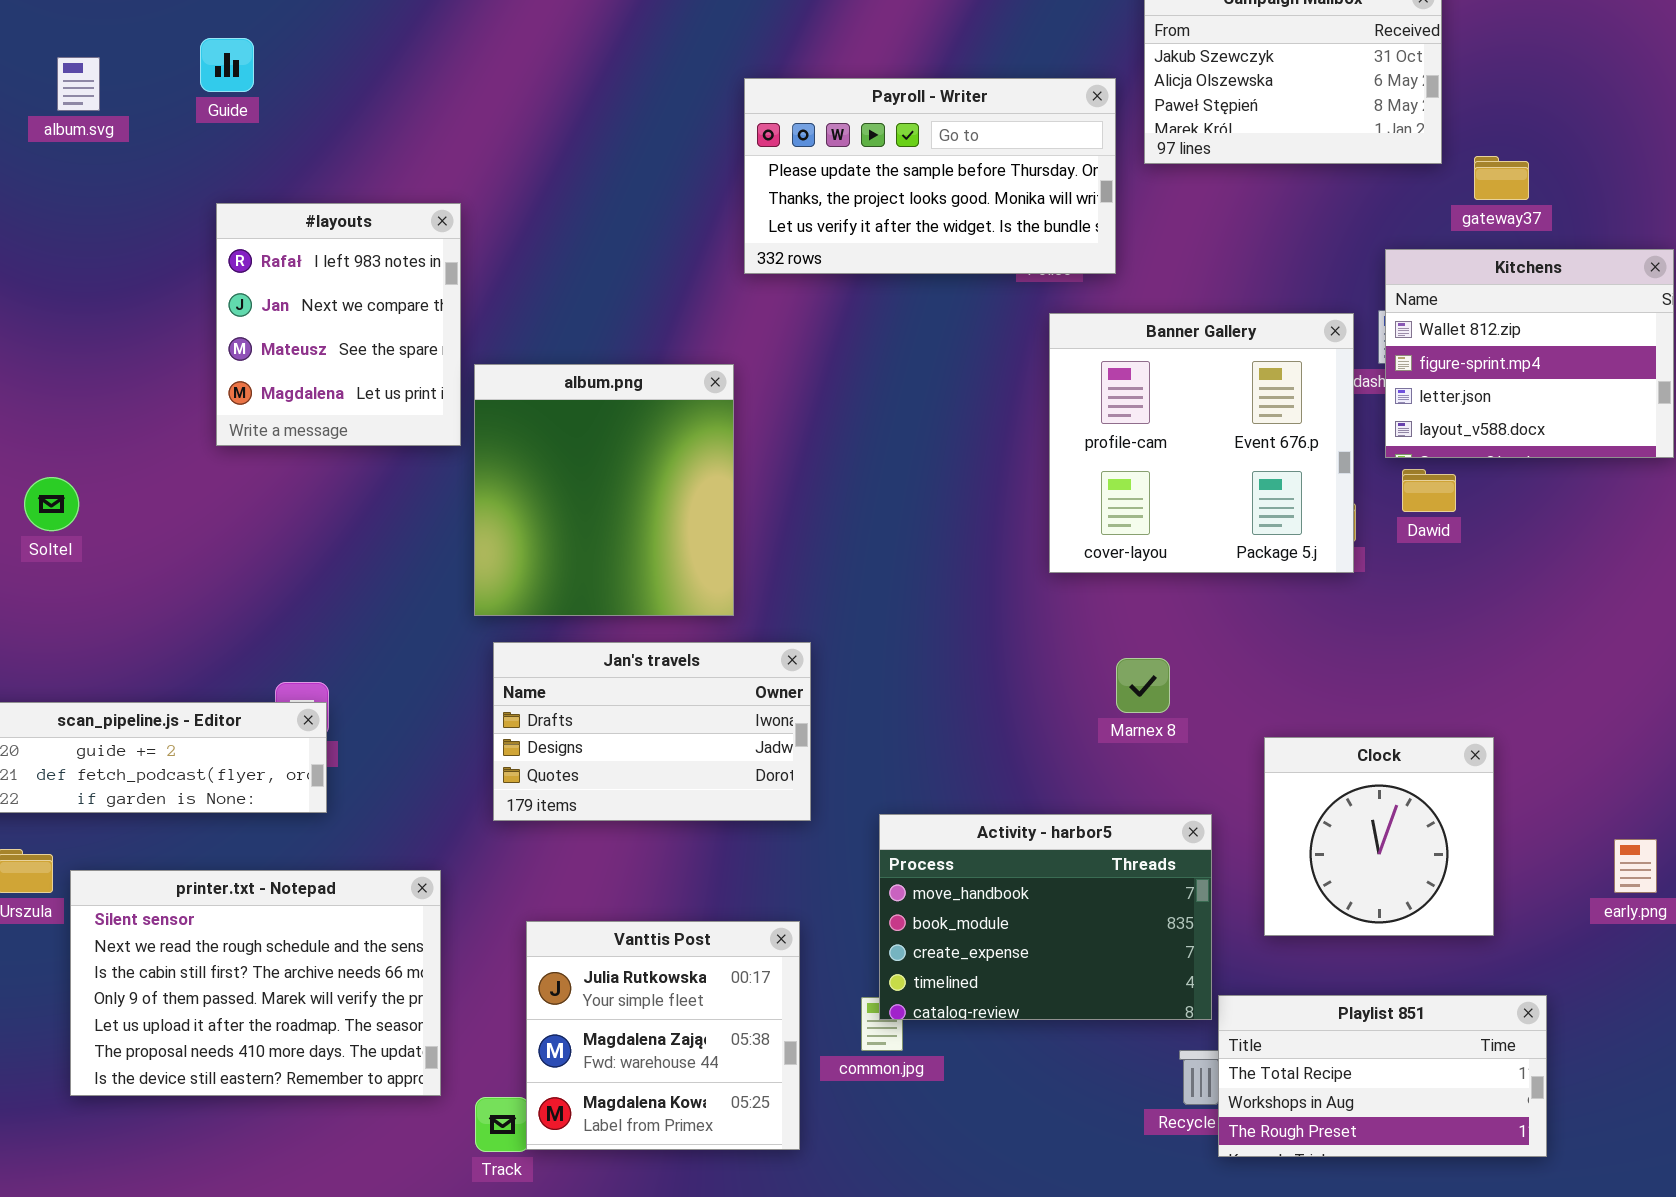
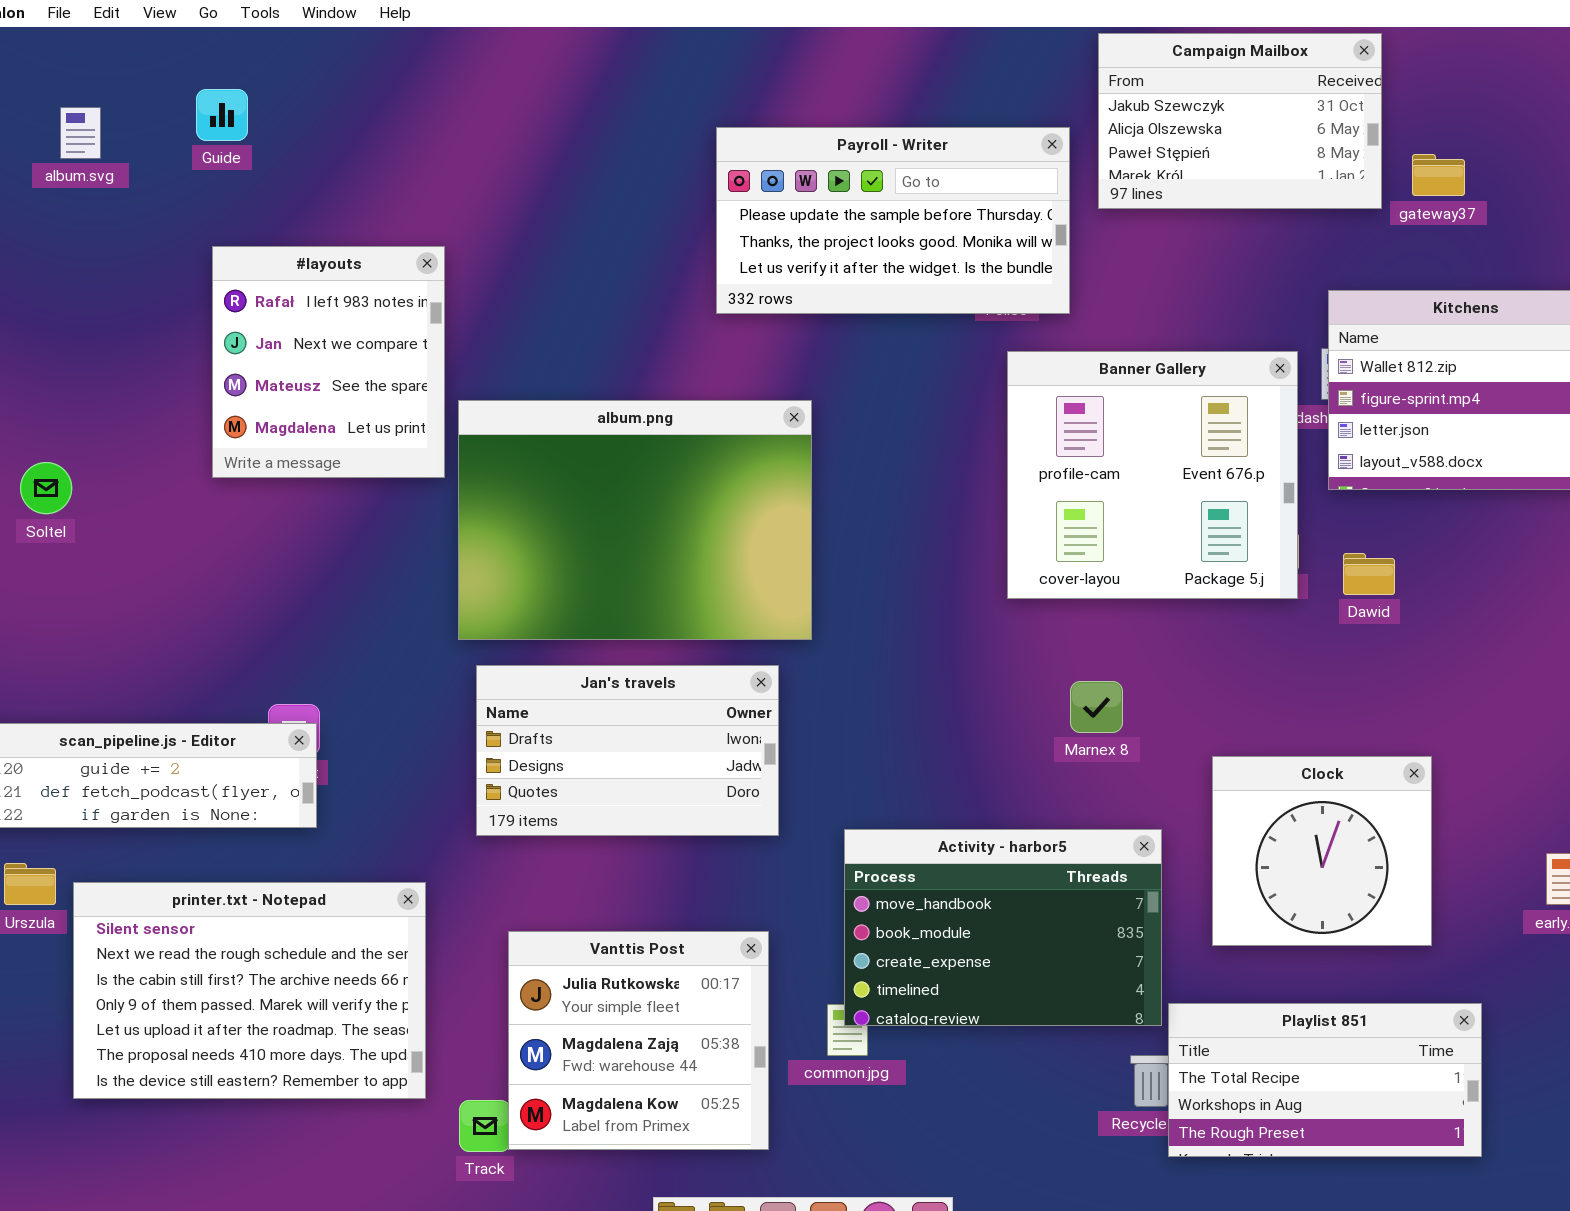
gateway37: [1474,156,1529,200] -> [1412,154,1465,196], moved
album.png: [474,364,734,616] -> [458,400,812,640], resized
Dawid: [1402,469,1456,512] -> [1343,553,1395,595], moved
Soltel: [24,477,79,531] -> [20,462,72,514], moved

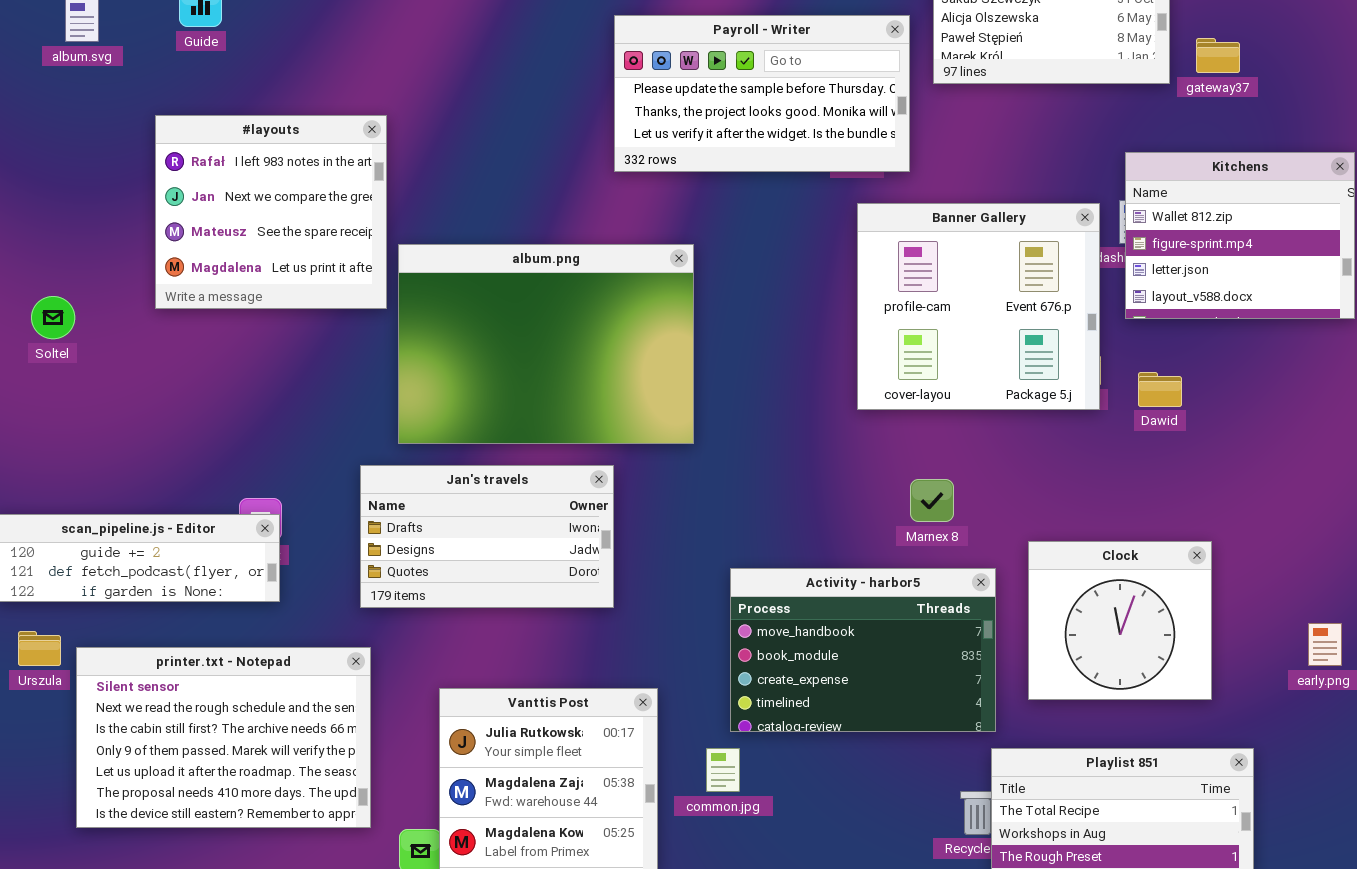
#layouts: [212,246,445,478] -> [155,115,387,309], resized
Jan's travels: [476,665,779,836] -> [360,465,614,608], moved
Activity - harbor5: [844,829,1162,1026] -> [730,568,996,732], moved

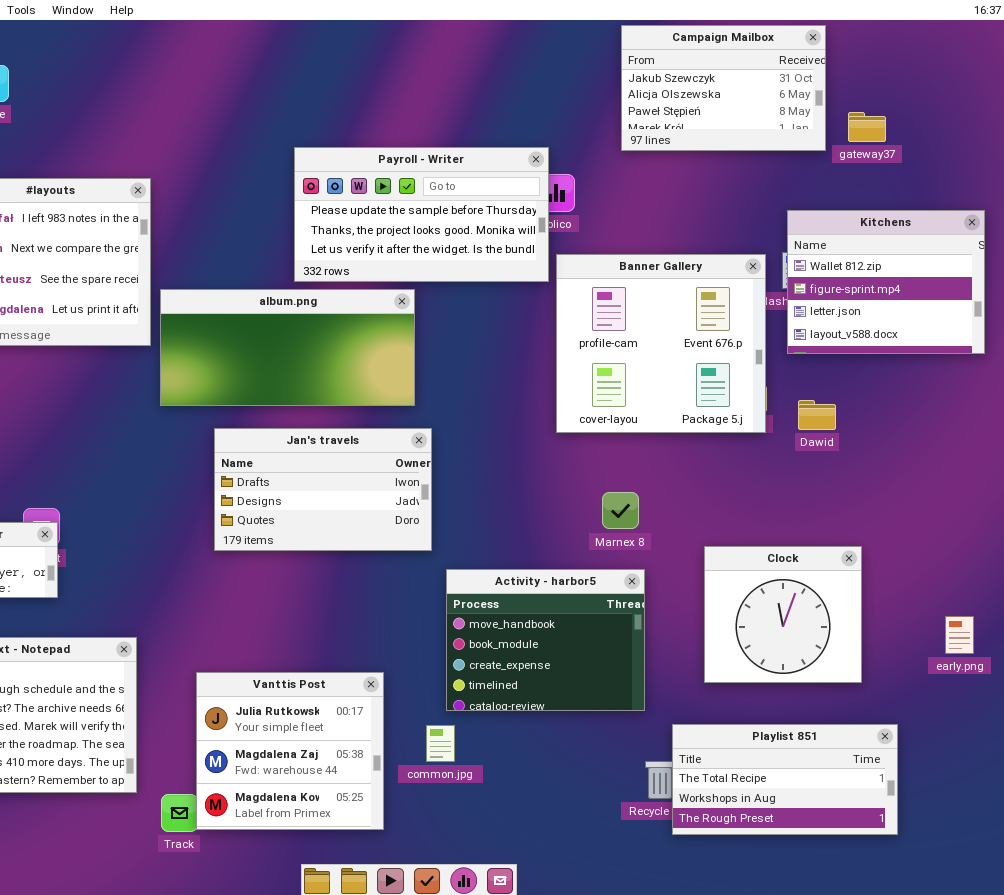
Payroll - Writer: [614,15,910,172] -> [294,147,549,282], moved
album.png: [398,244,694,444] -> [160,289,415,406], resized
Jan's travels: [360,465,614,608] -> [214,428,432,551], moved
Activity - harbor5: [730,568,996,732] -> [446,569,645,711], resized

